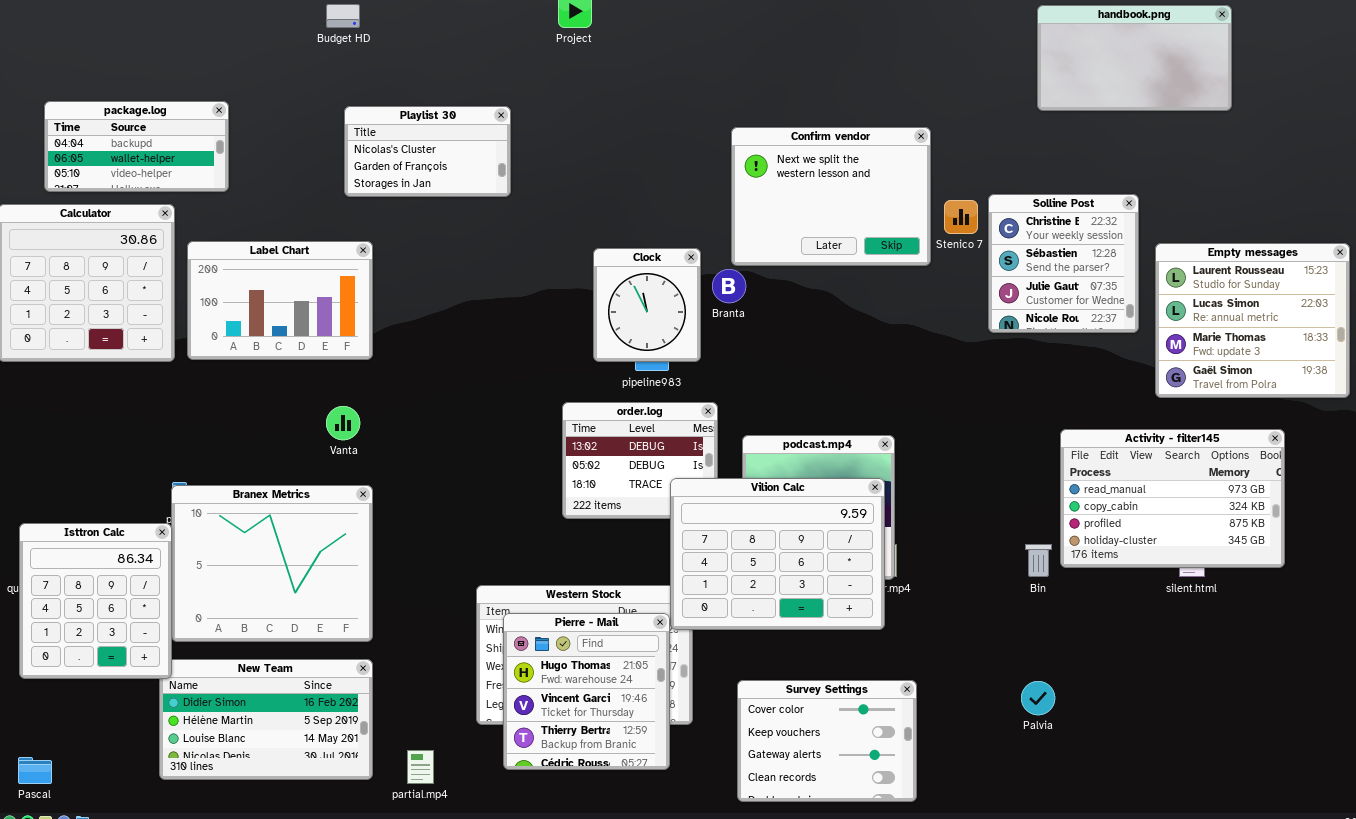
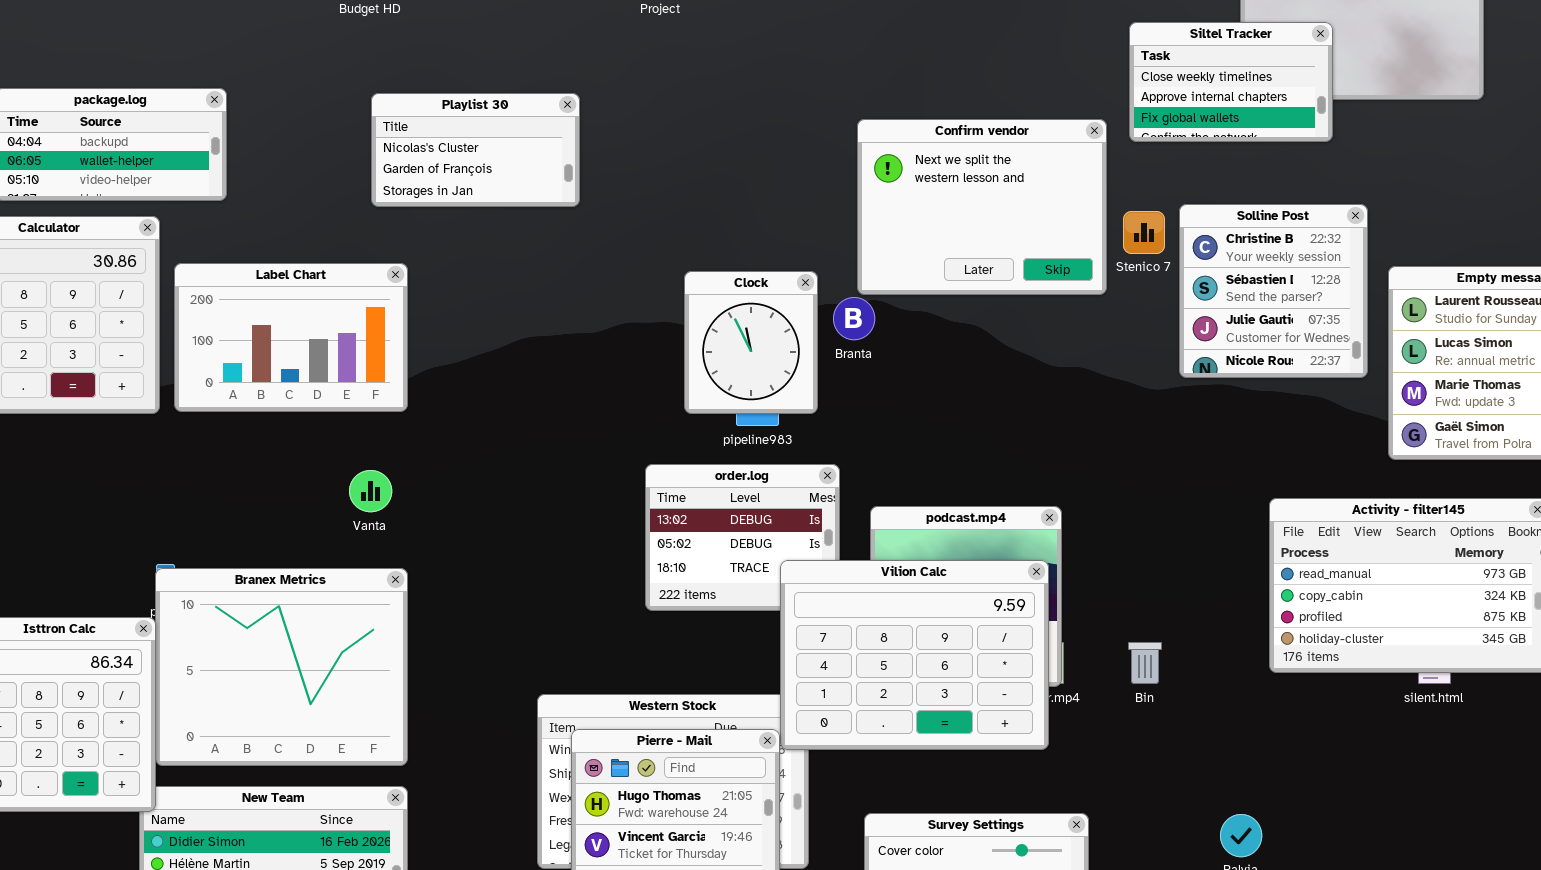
Siltel Tracker: none -> [1129,22,1333,142], opened
Bin: [1025,544,1052,577] -> [1128,642,1162,684], moved

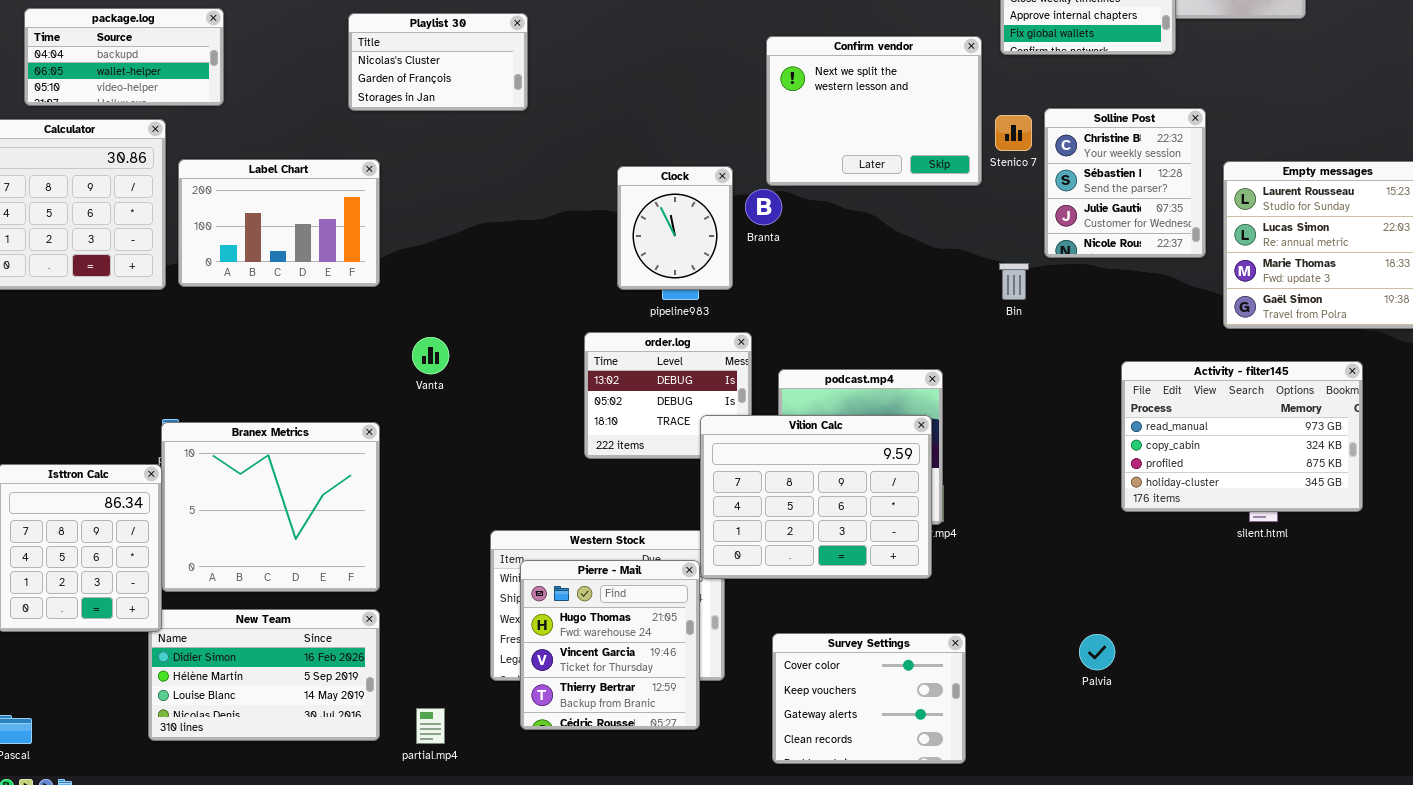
Vanta: [349,470,392,512] -> [412,337,449,374], moved
Bin: [1128,642,1162,684] -> [999,263,1029,300], moved

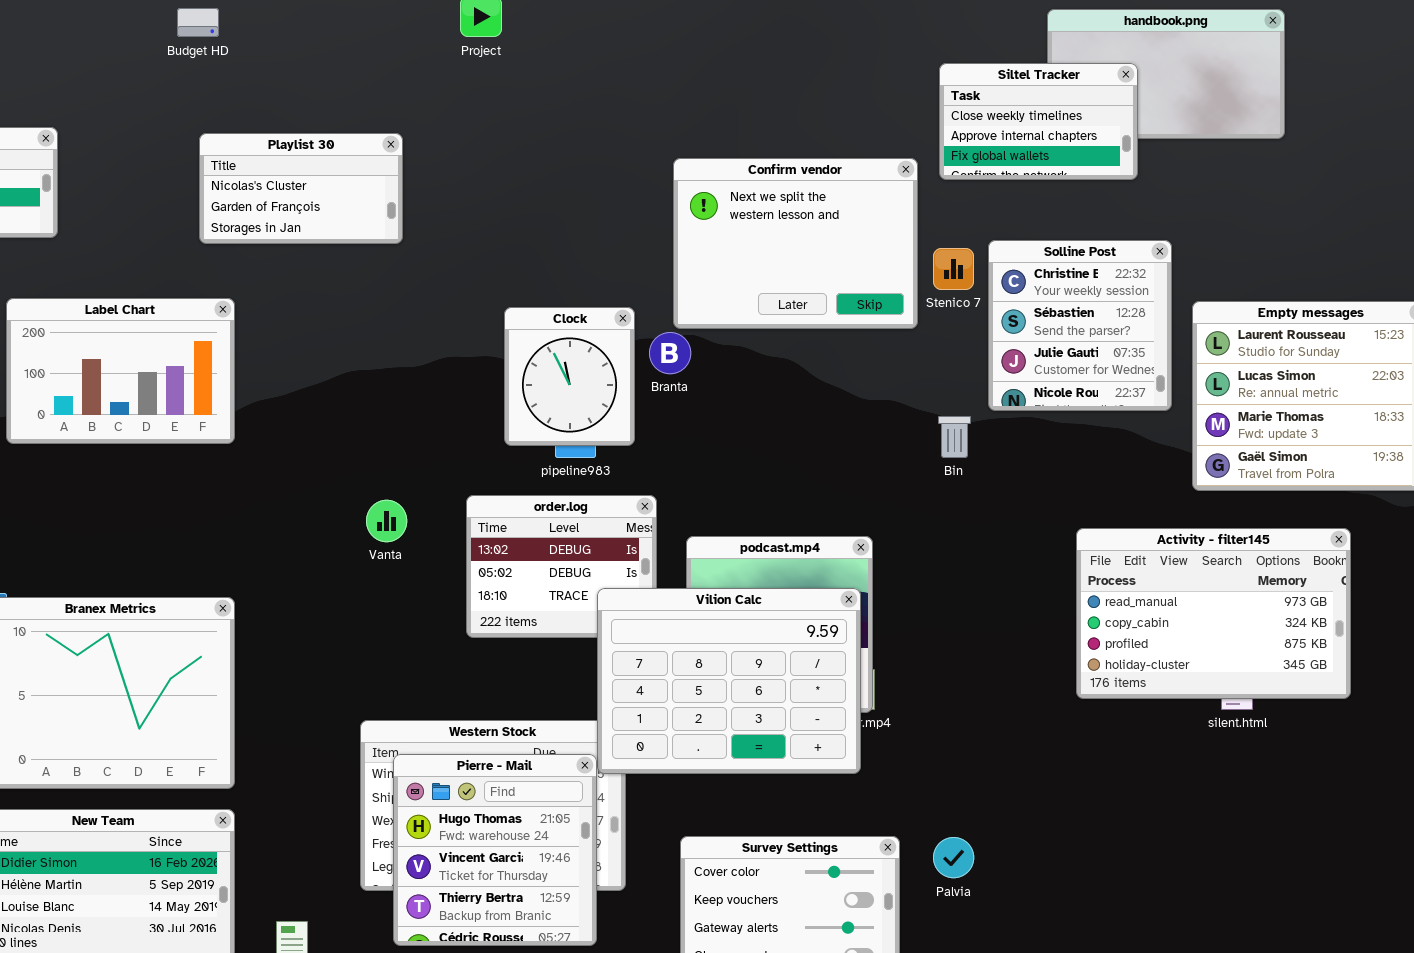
Vanta: [412,337,449,374] -> [366,500,407,542], moved
Palvia: [1079,634,1115,670] -> [933,837,974,878], moved

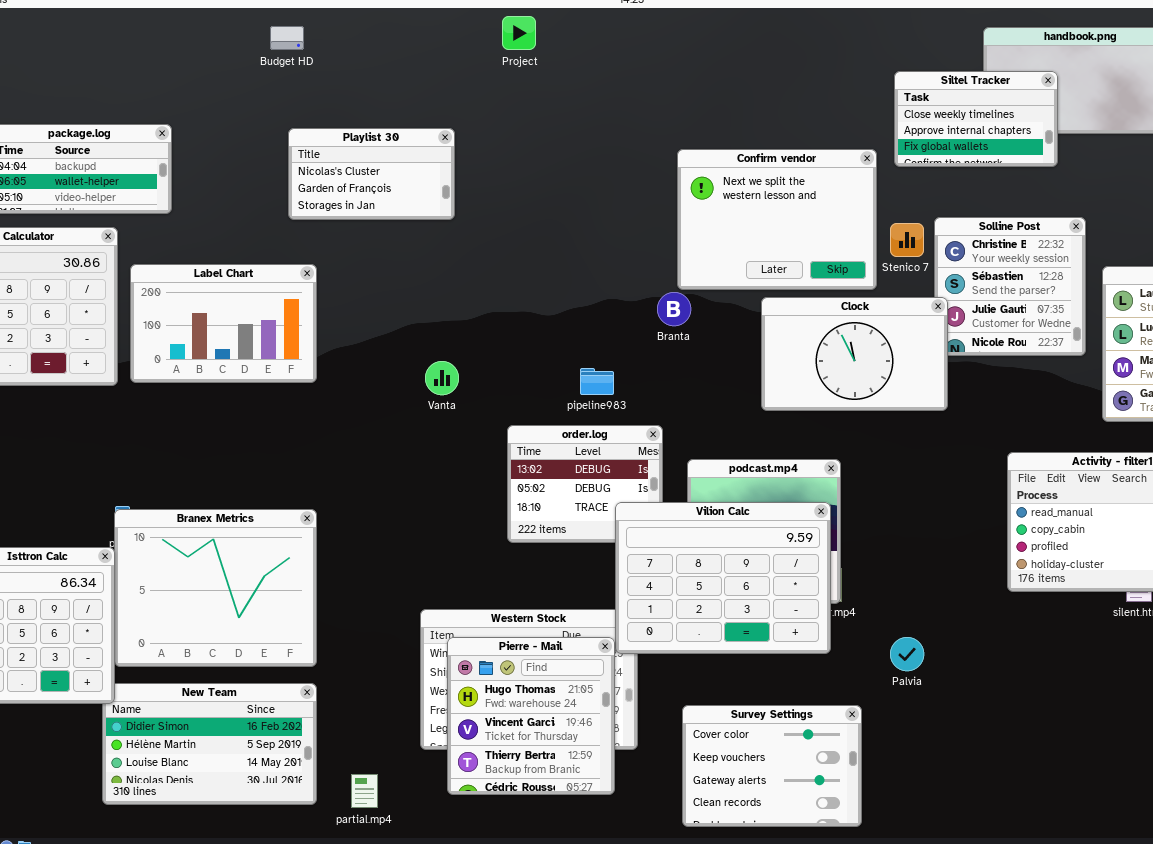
Clock: [504,307,635,446] -> [761,297,948,411], moved, resized
Vanta: [366,500,407,542] -> [425,361,459,395], moved
Palvia: [933,837,974,878] -> [890,637,924,671], moved

